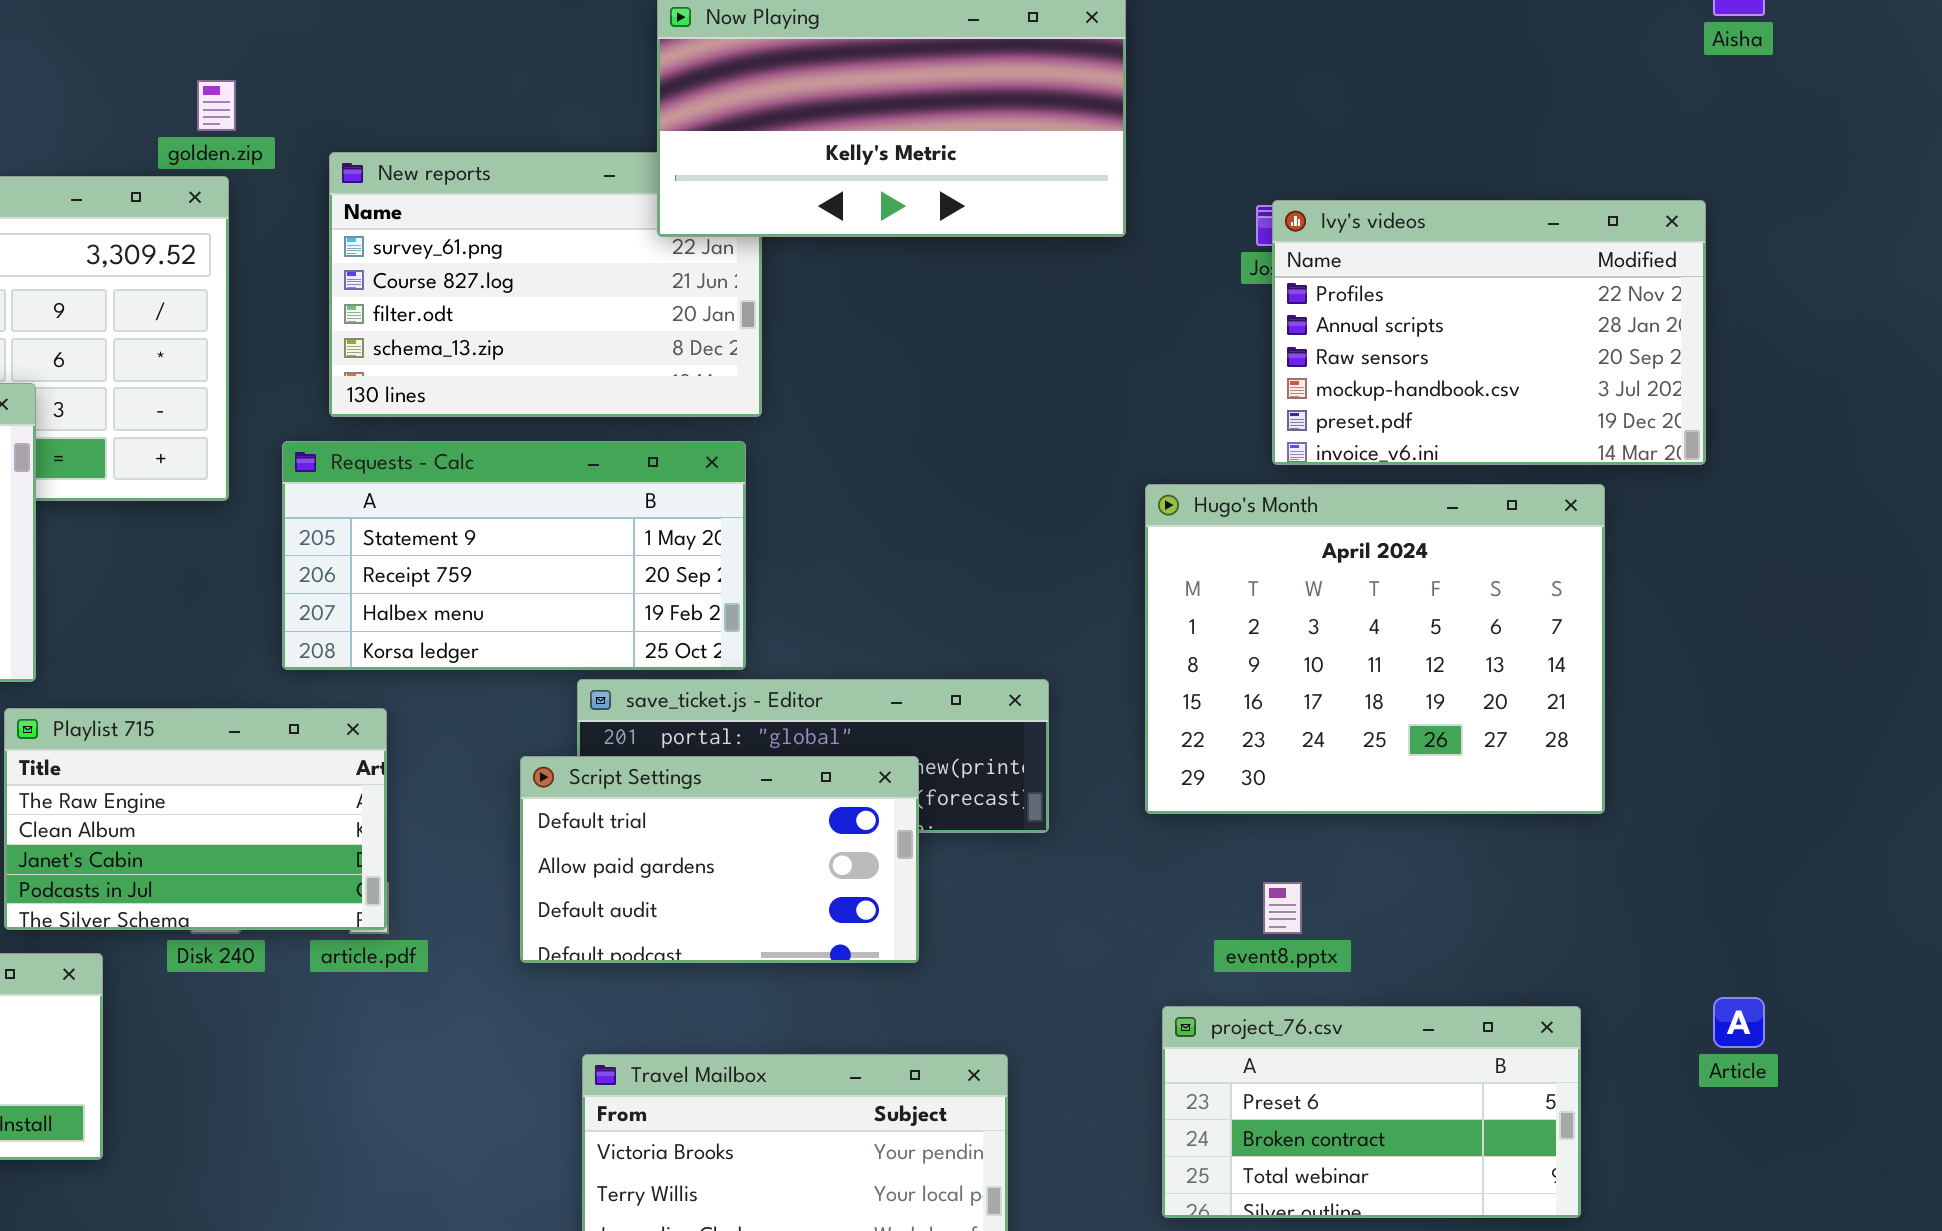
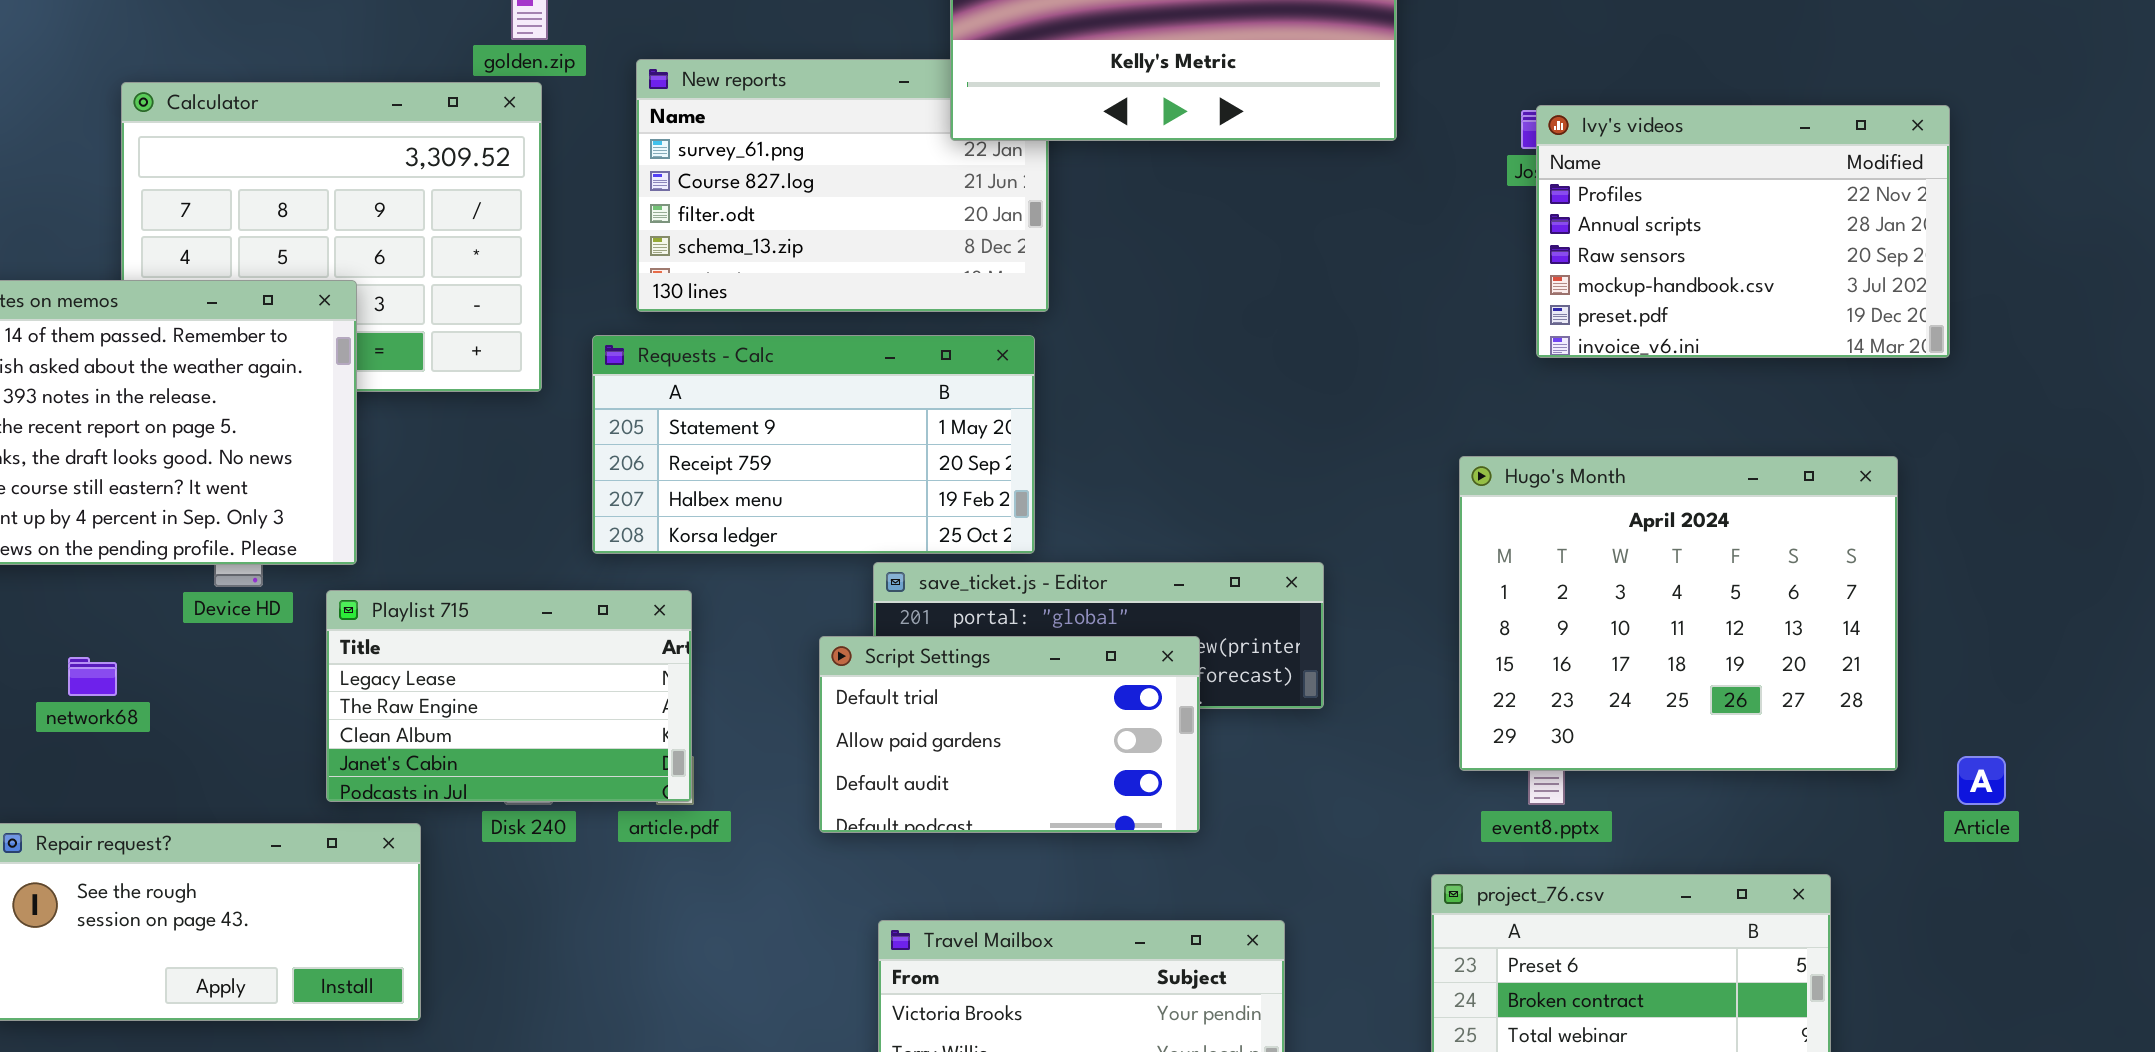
Hugo's Month: [1145,484,1605,814] -> [1459,456,1898,771], moved
Playlist 715: [4,708,387,930] -> [326,590,692,802], scrolled up 1 row
Article: [1713,997,1765,1048] -> [1957,756,2006,805], moved

